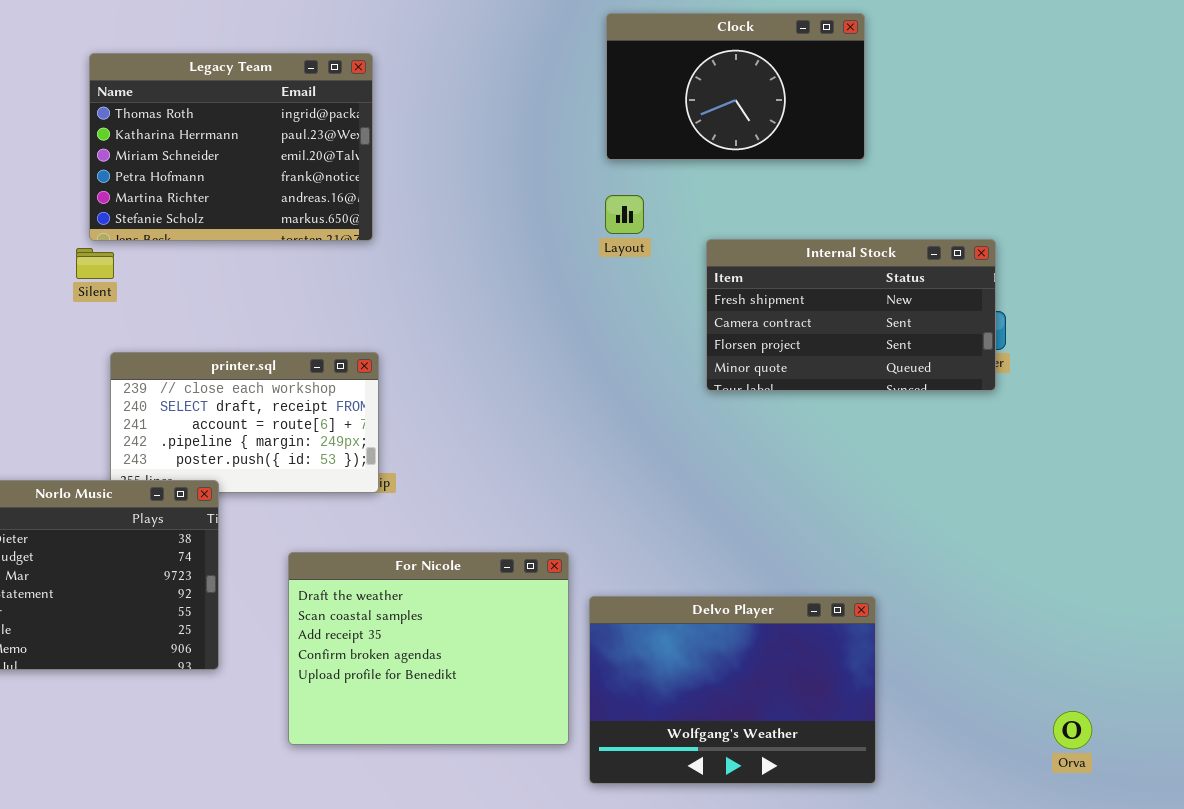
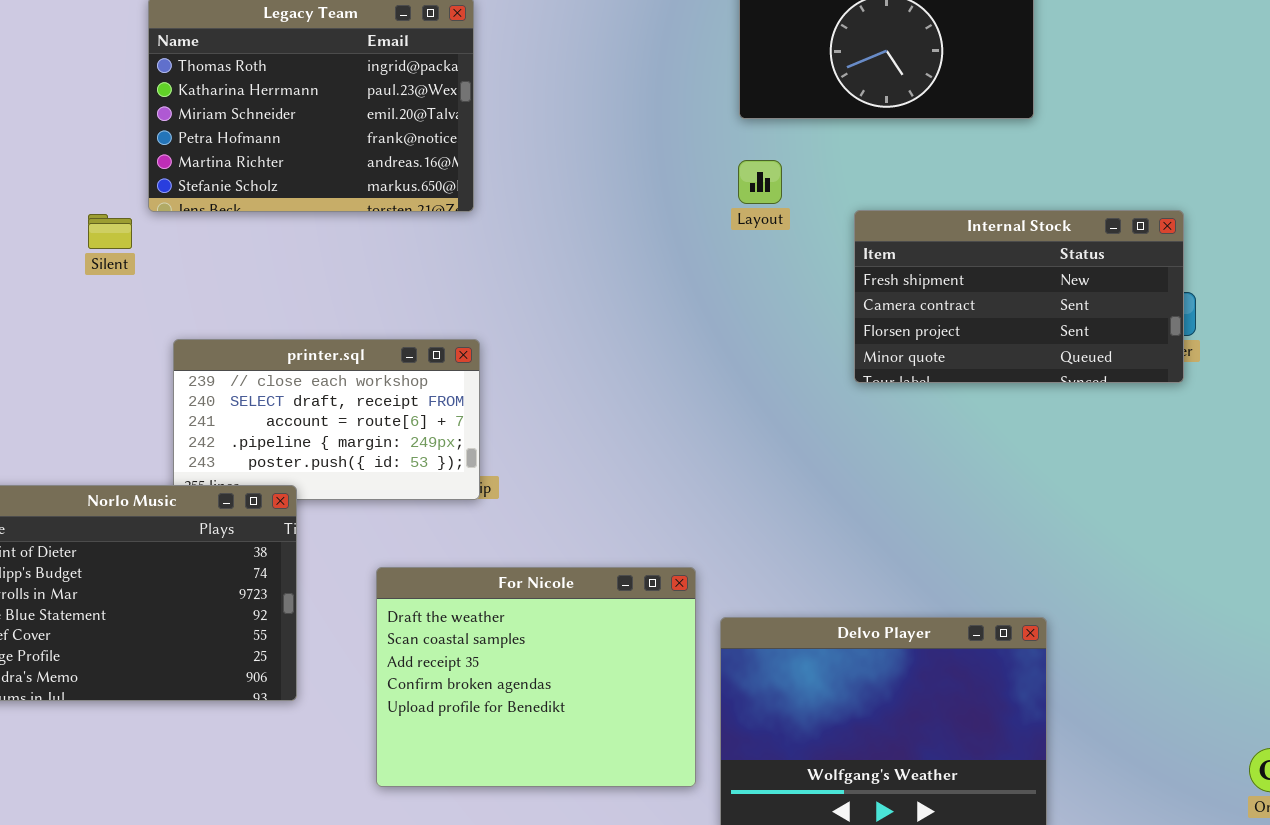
Silent: [76,248,114,279] -> [88,214,132,249], moved

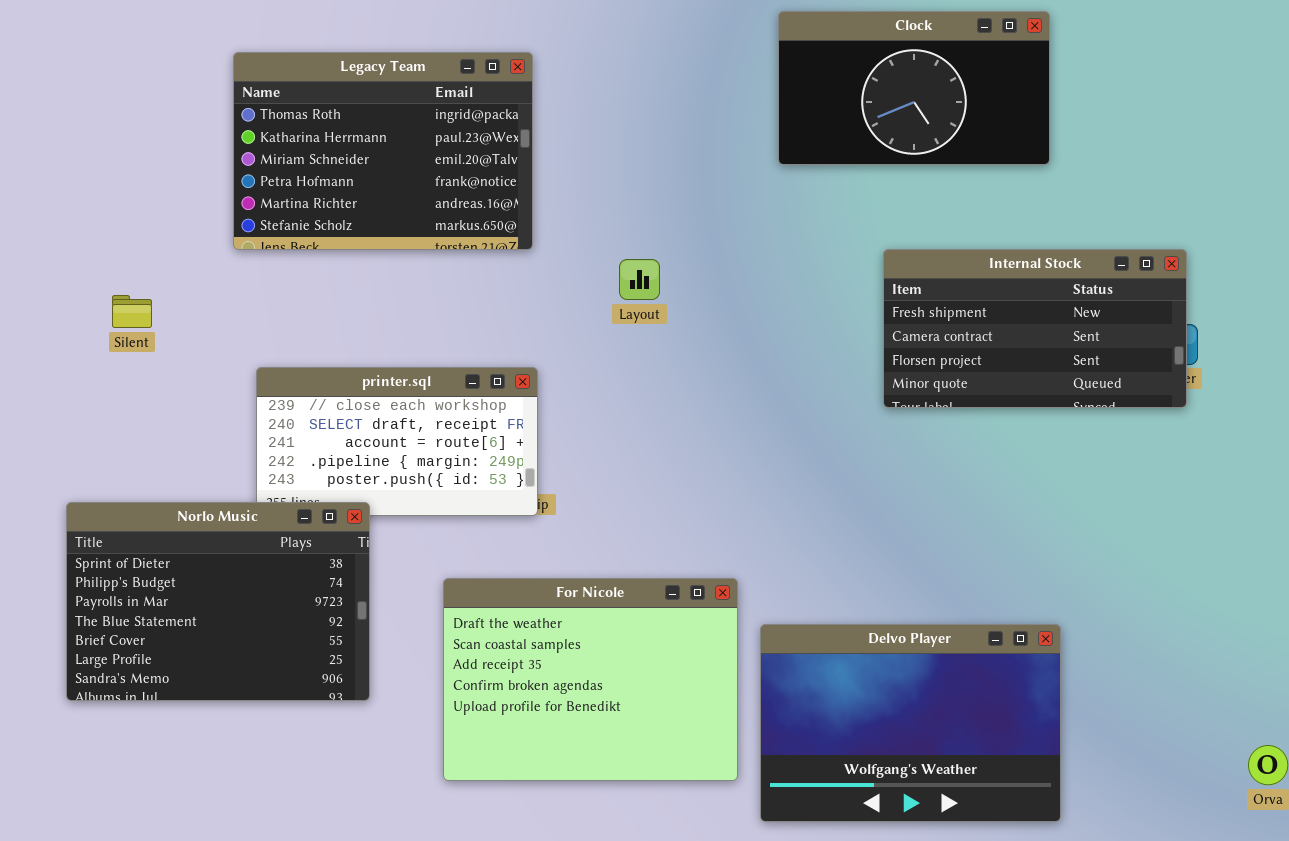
Layout: [738,160,782,204] -> [619,259,660,300], moved
Silent: [88,214,132,249] -> [112,295,152,328], moved

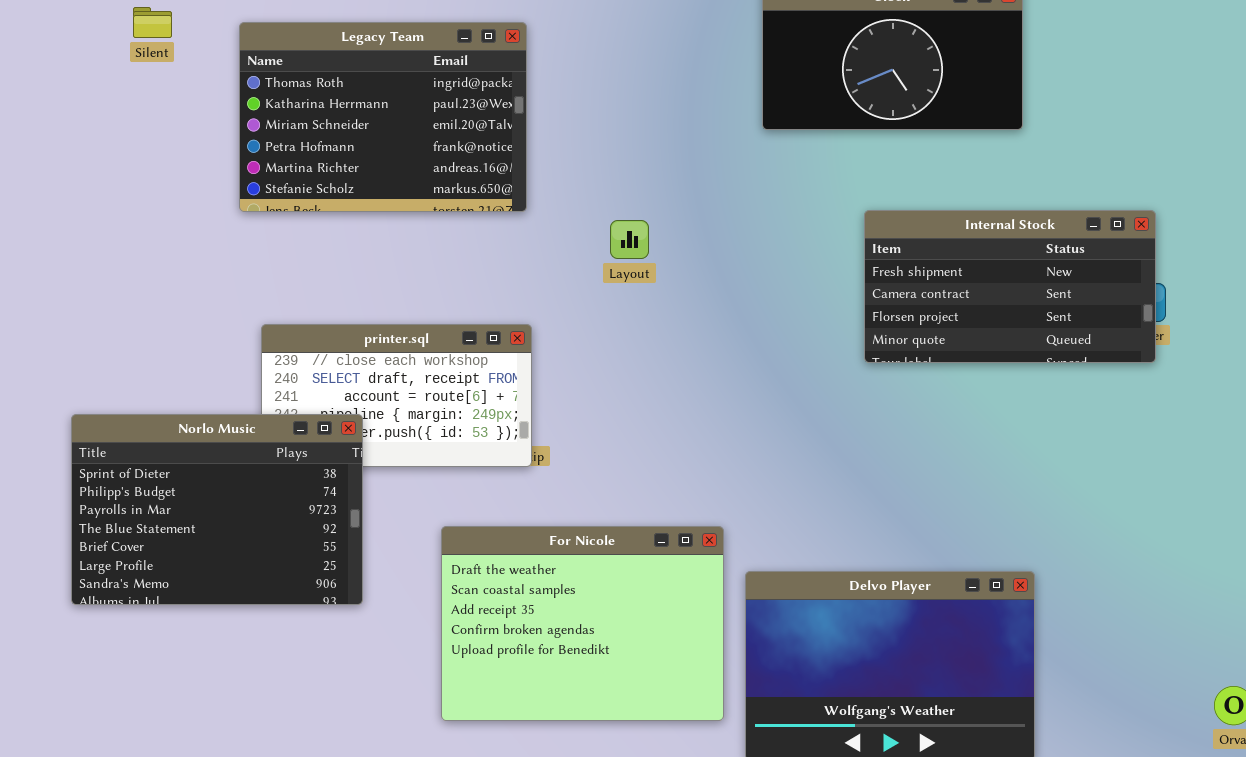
Silent: [112,295,152,328] -> [133,7,172,38], moved
Norlo Music: [66,502,370,701] -> [71,414,363,605], moved

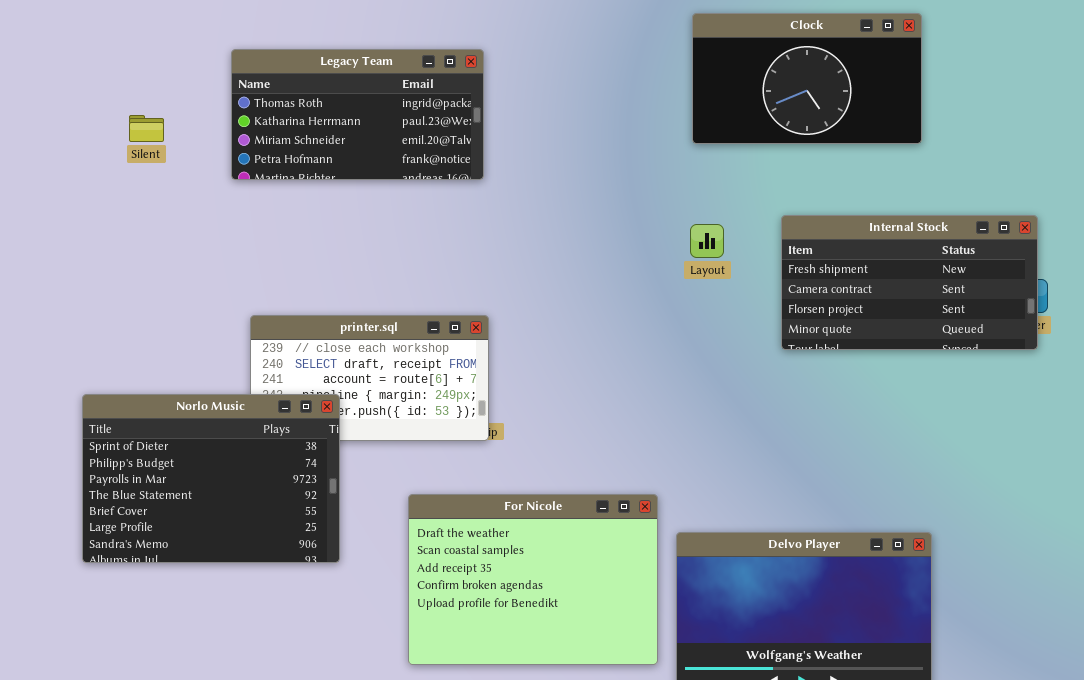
Silent: [133,7,172,38] -> [129,115,164,142], moved
Legacy Team: [239,22,527,212] -> [231,49,484,180], resized
Layout: [610,220,649,259] -> [690,224,724,258], moved

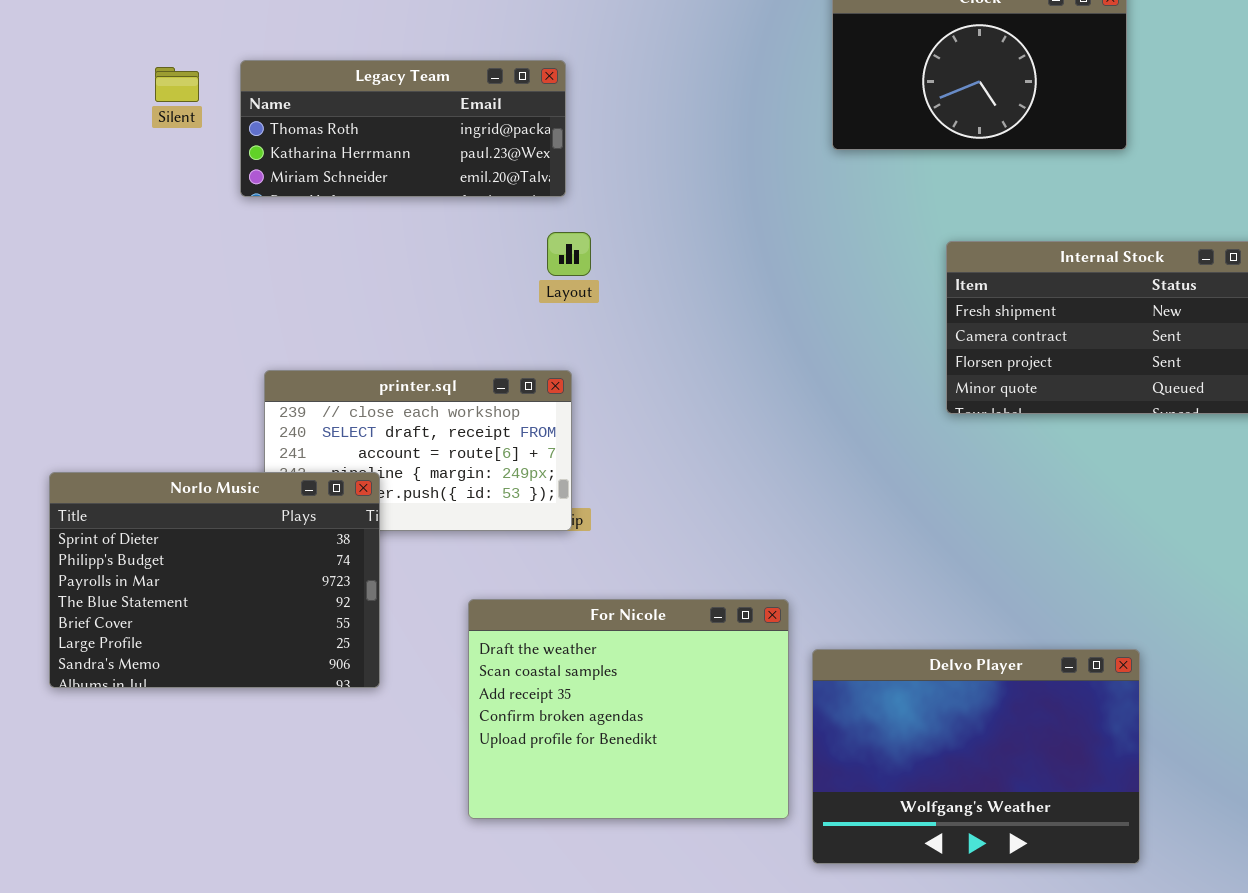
Legacy Team: [231,49,484,180] -> [240,60,566,197], resized
Silent: [129,115,164,142] -> [155,67,199,102], moved
Layout: [690,224,724,258] -> [547,232,591,276], moved

